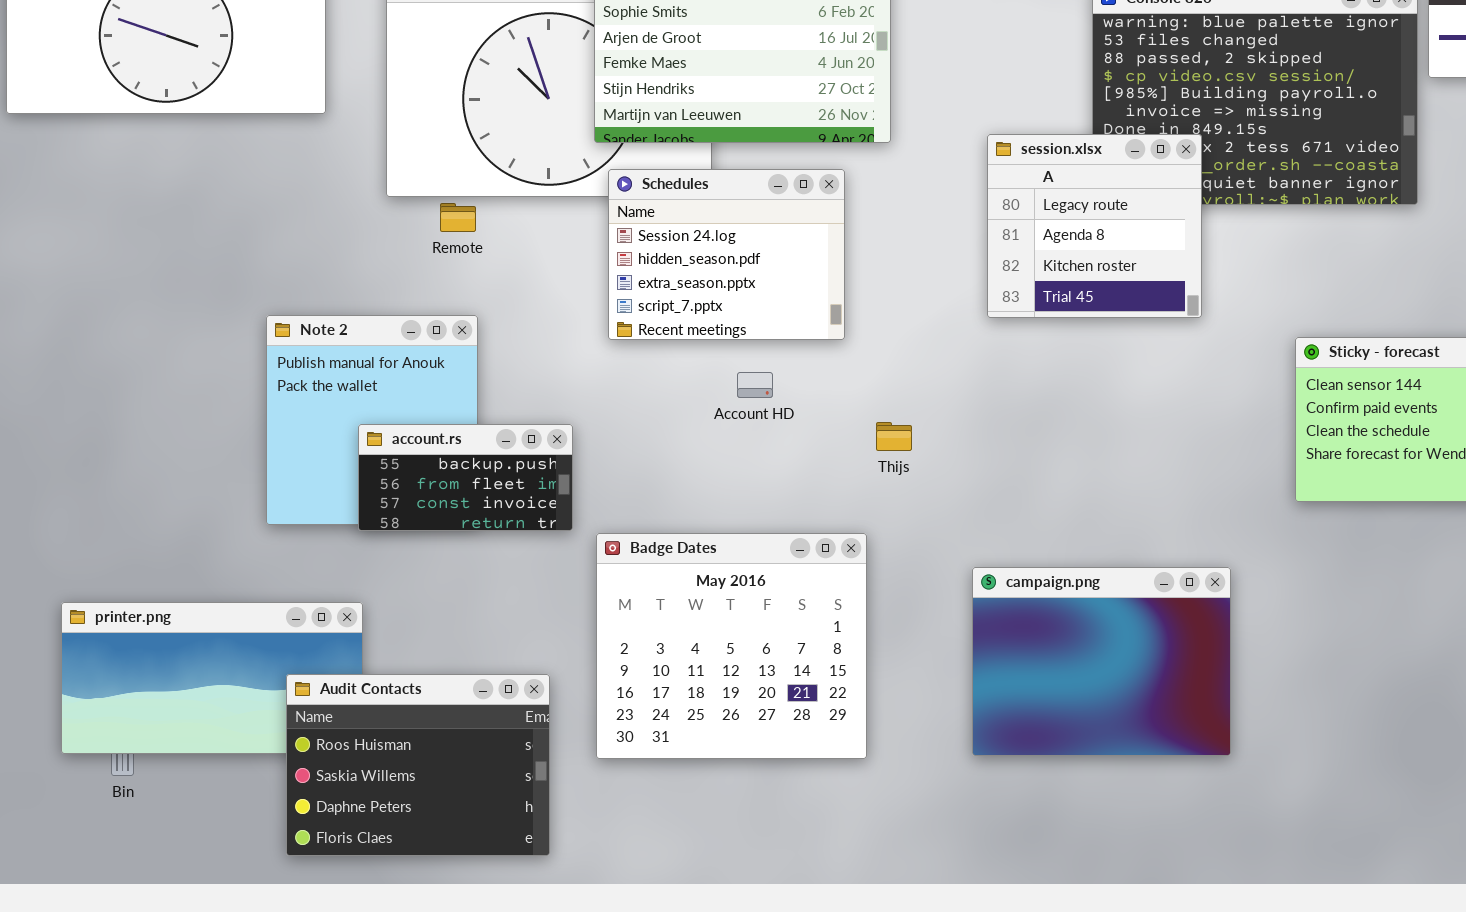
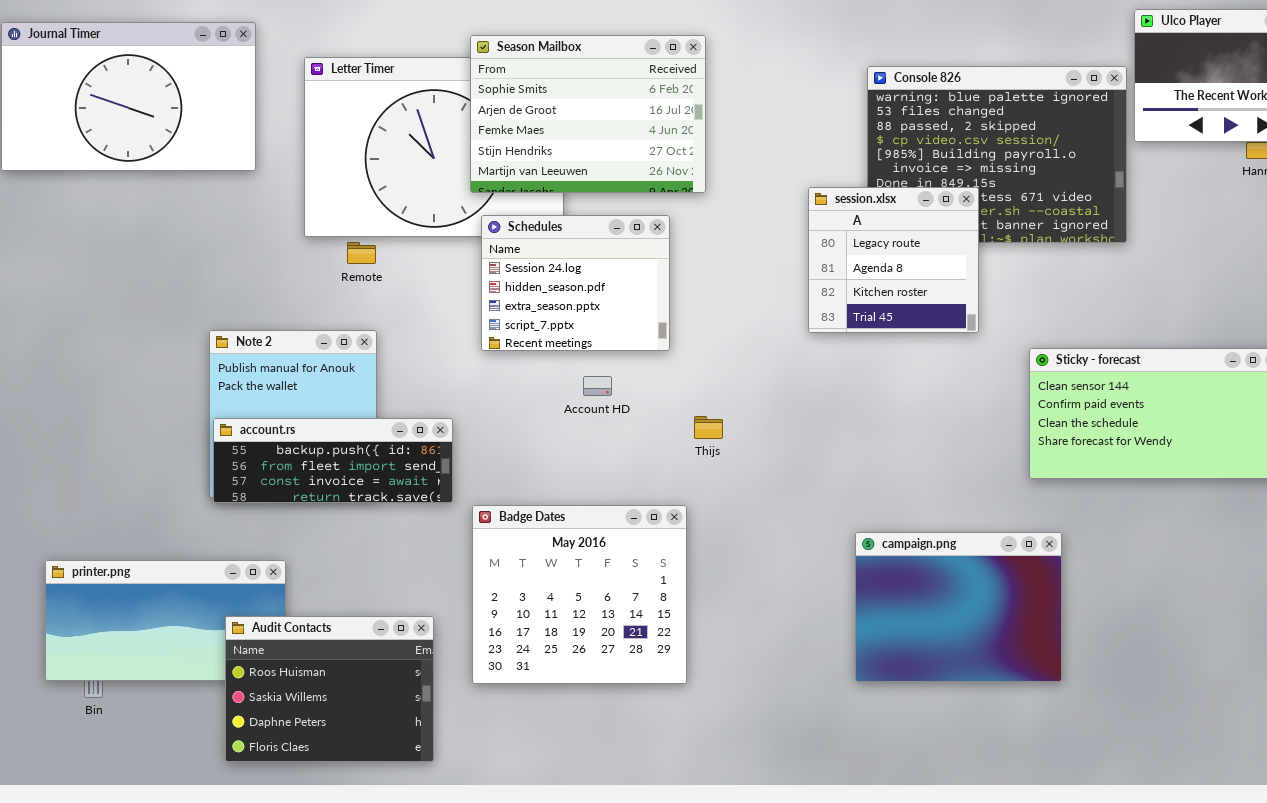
session.xlsx: [987,134,1202,318] -> [808,187,979,333], moved
account.rs: [358,424,573,531] -> [213,418,453,503], resized
campaign.png: [972,567,1231,756] -> [855,532,1062,682], moved

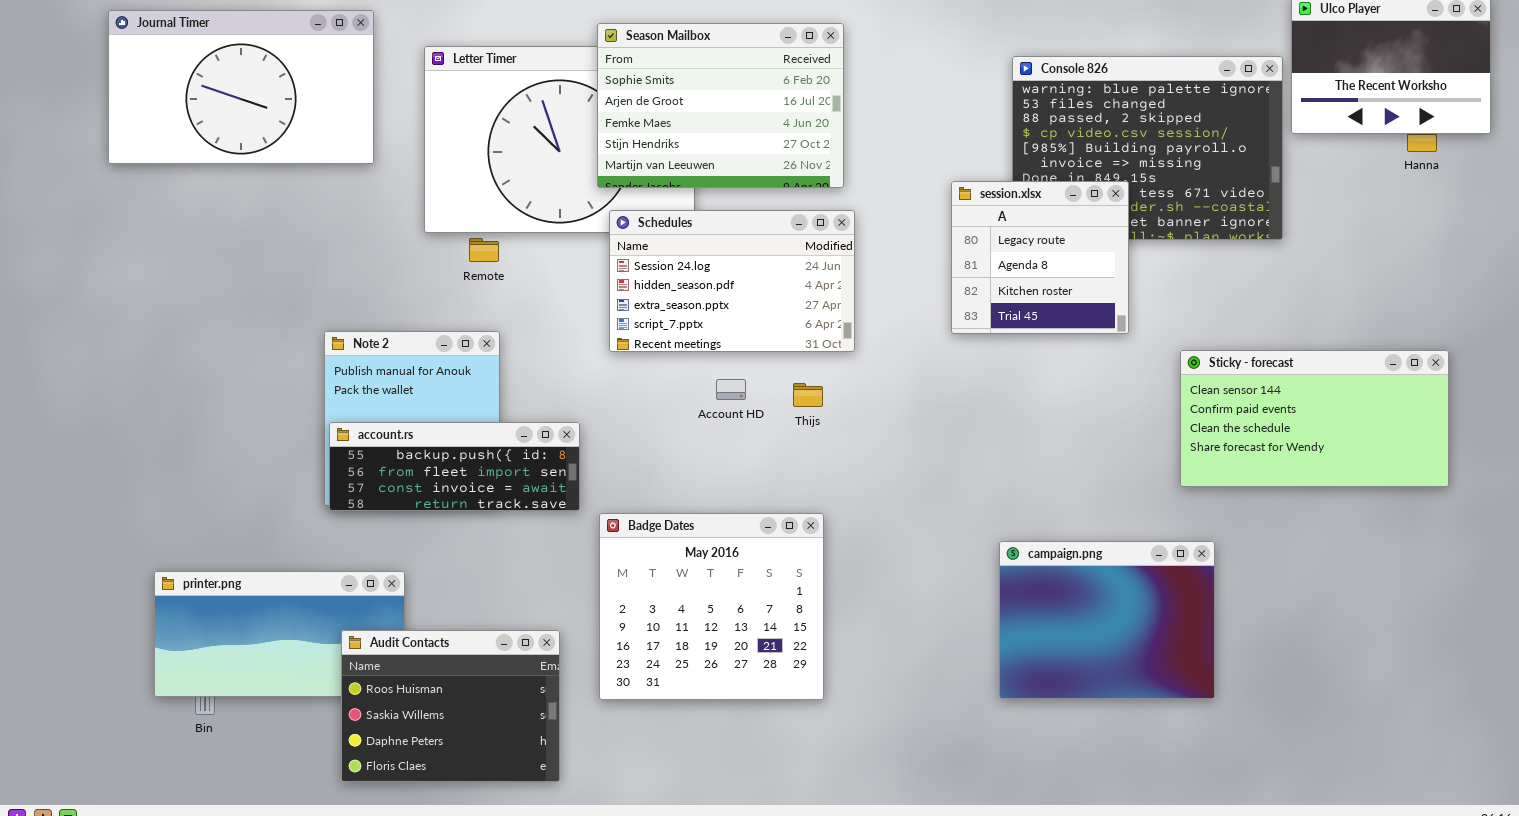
Schedules: [481,215,670,351] -> [609,210,855,352], resized
Thijs: [694,416,723,439] -> [793,383,823,407], moved

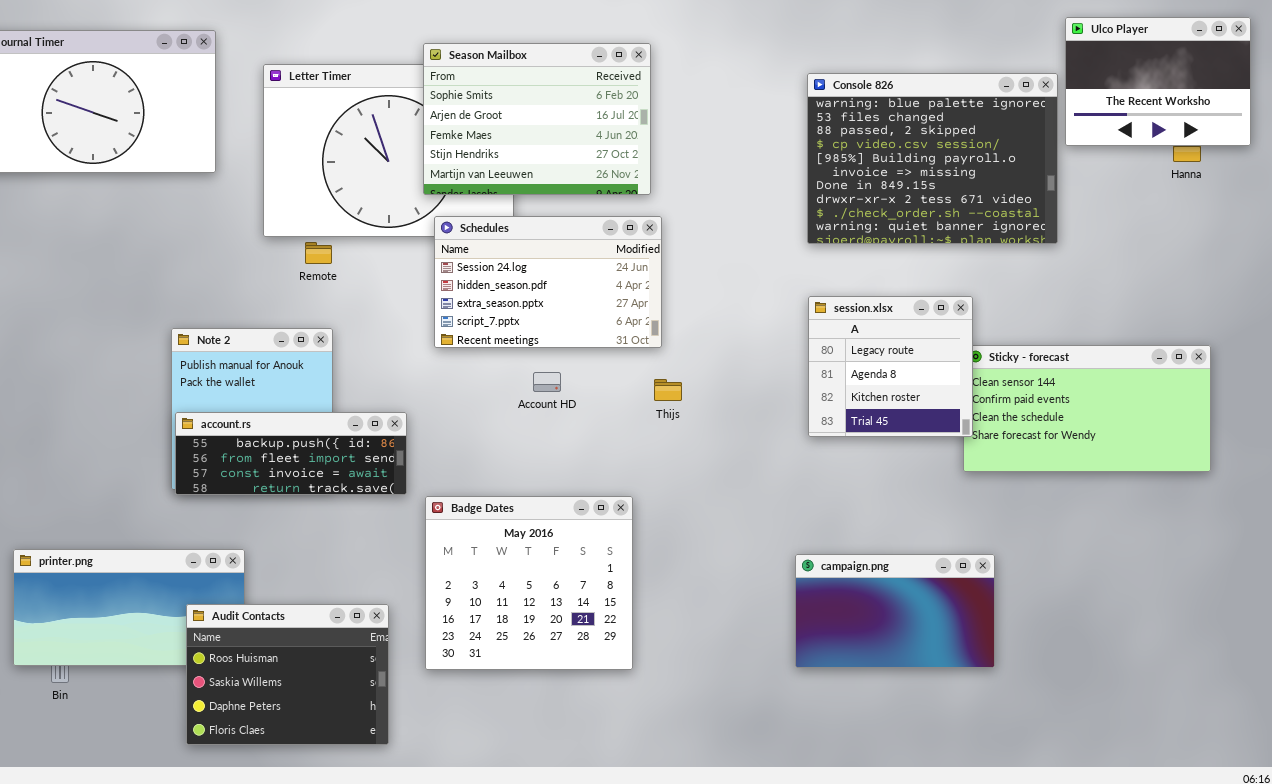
session.xlsx: [951,181,1129,334] -> [808,296,973,437], moved
Thijs: [793,383,823,407] -> [654,379,682,401], moved
campaign.png: [999,541,1215,699] -> [795,554,995,668], resized

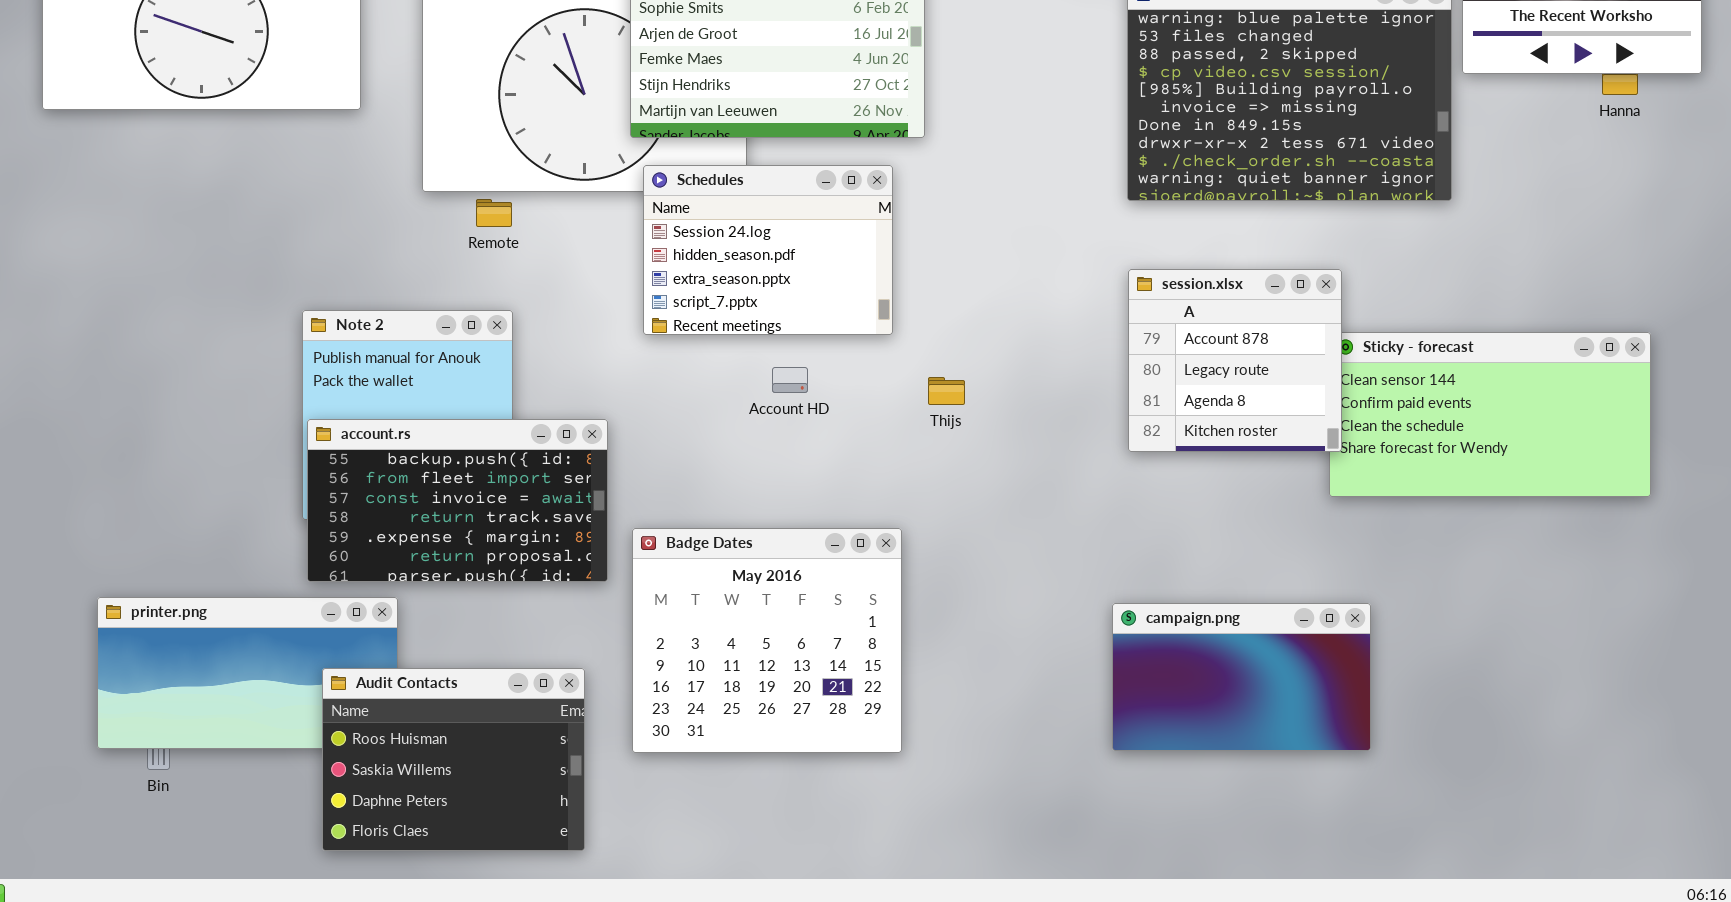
Schedules: [434,216,662,348] -> [643,165,893,335], resized
session.xlsx: [808,296,973,437] -> [1128,269,1342,452], scrolled up 1 row
account.rs: [175,412,407,495] -> [307,419,608,582], resized

